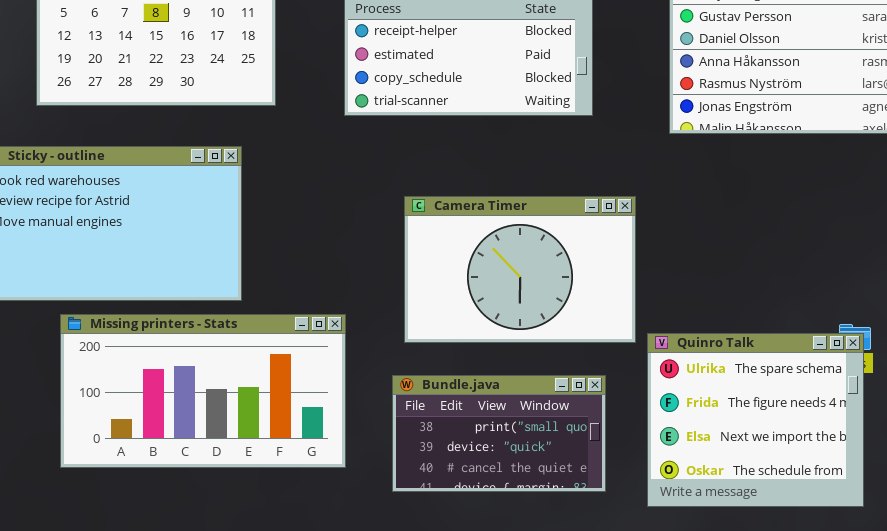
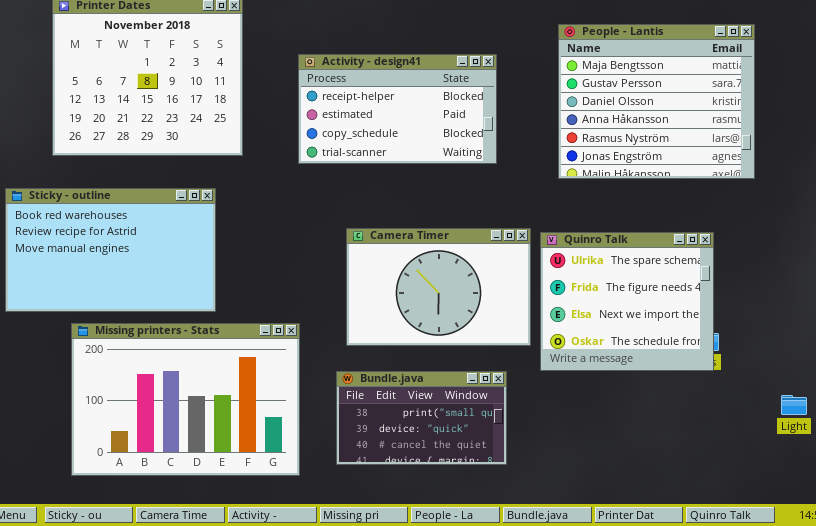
Missing printers - Stats: [60,314,346,468] -> [71,323,300,476], resized
Quinro Talk: [647,333,864,507] -> [540,232,714,371], moved

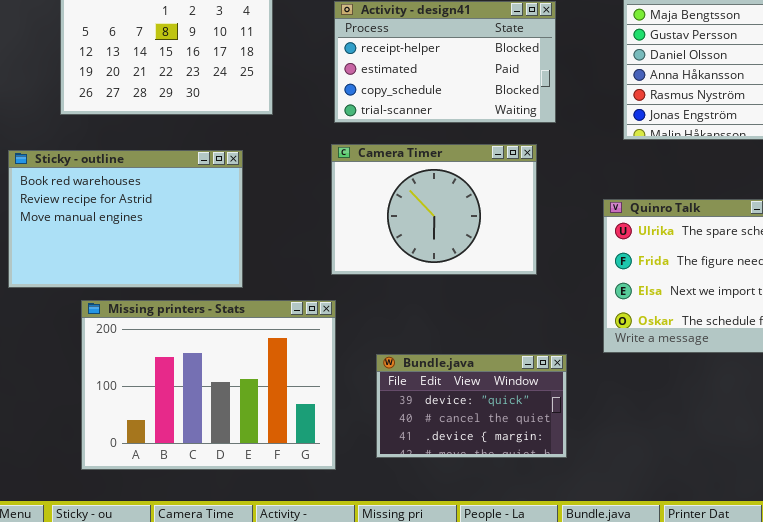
Camera Timer: [346,228,531,346] -> [331,144,537,275], moved
Bundle.java: [336,371,507,465] -> [376,354,567,458], scrolled down 1 row

